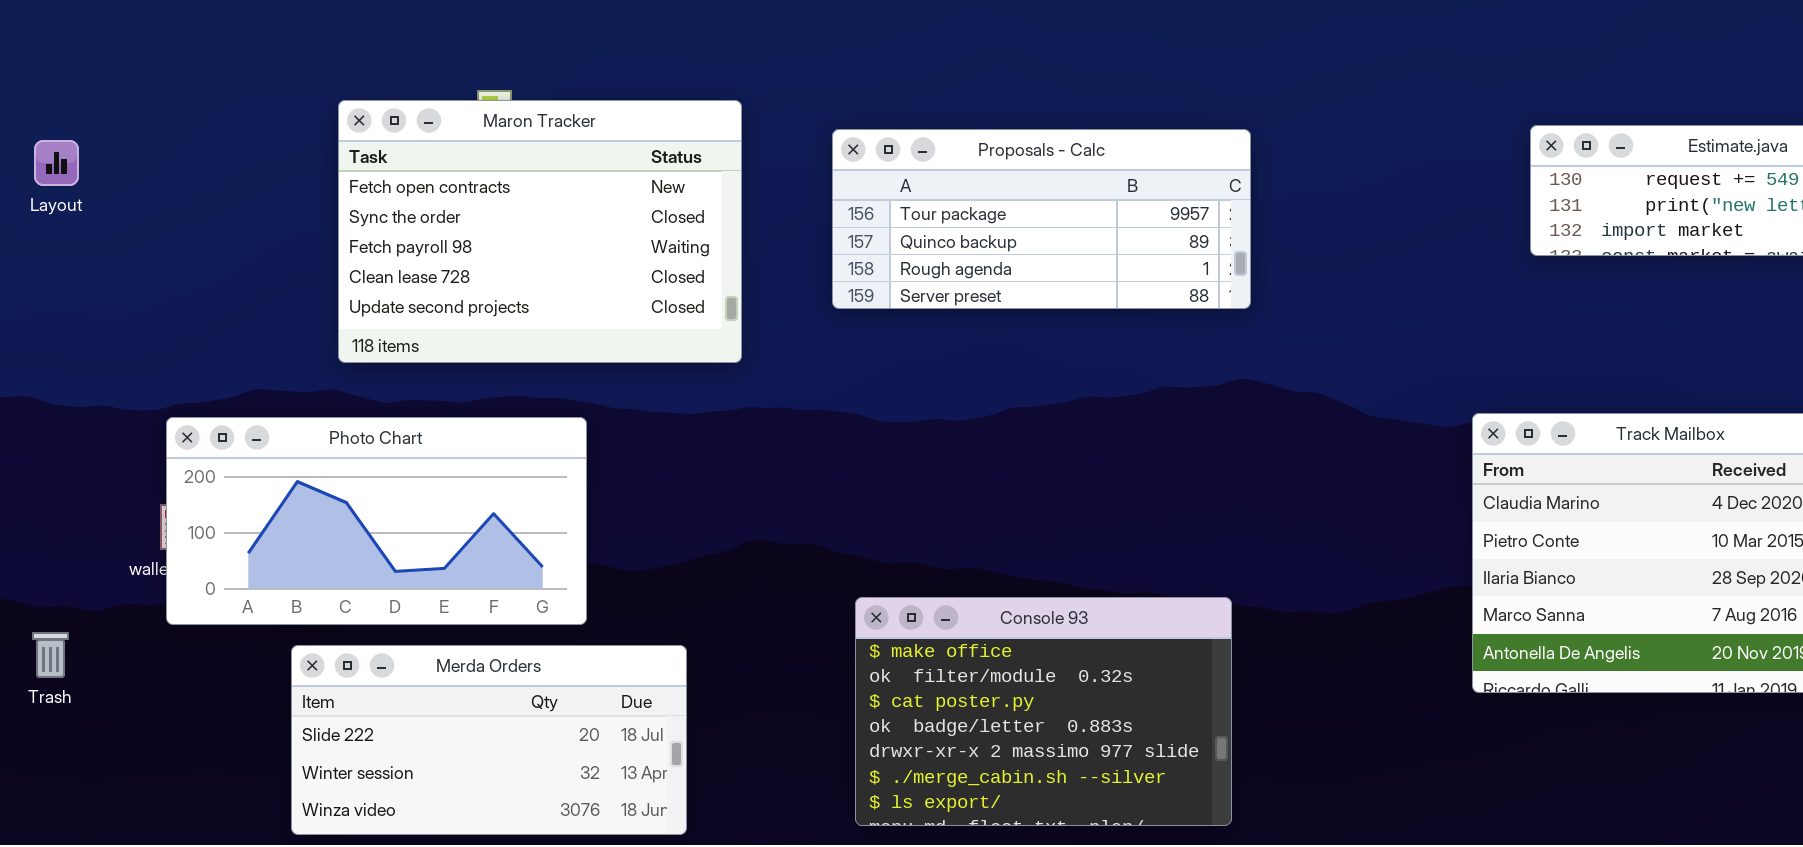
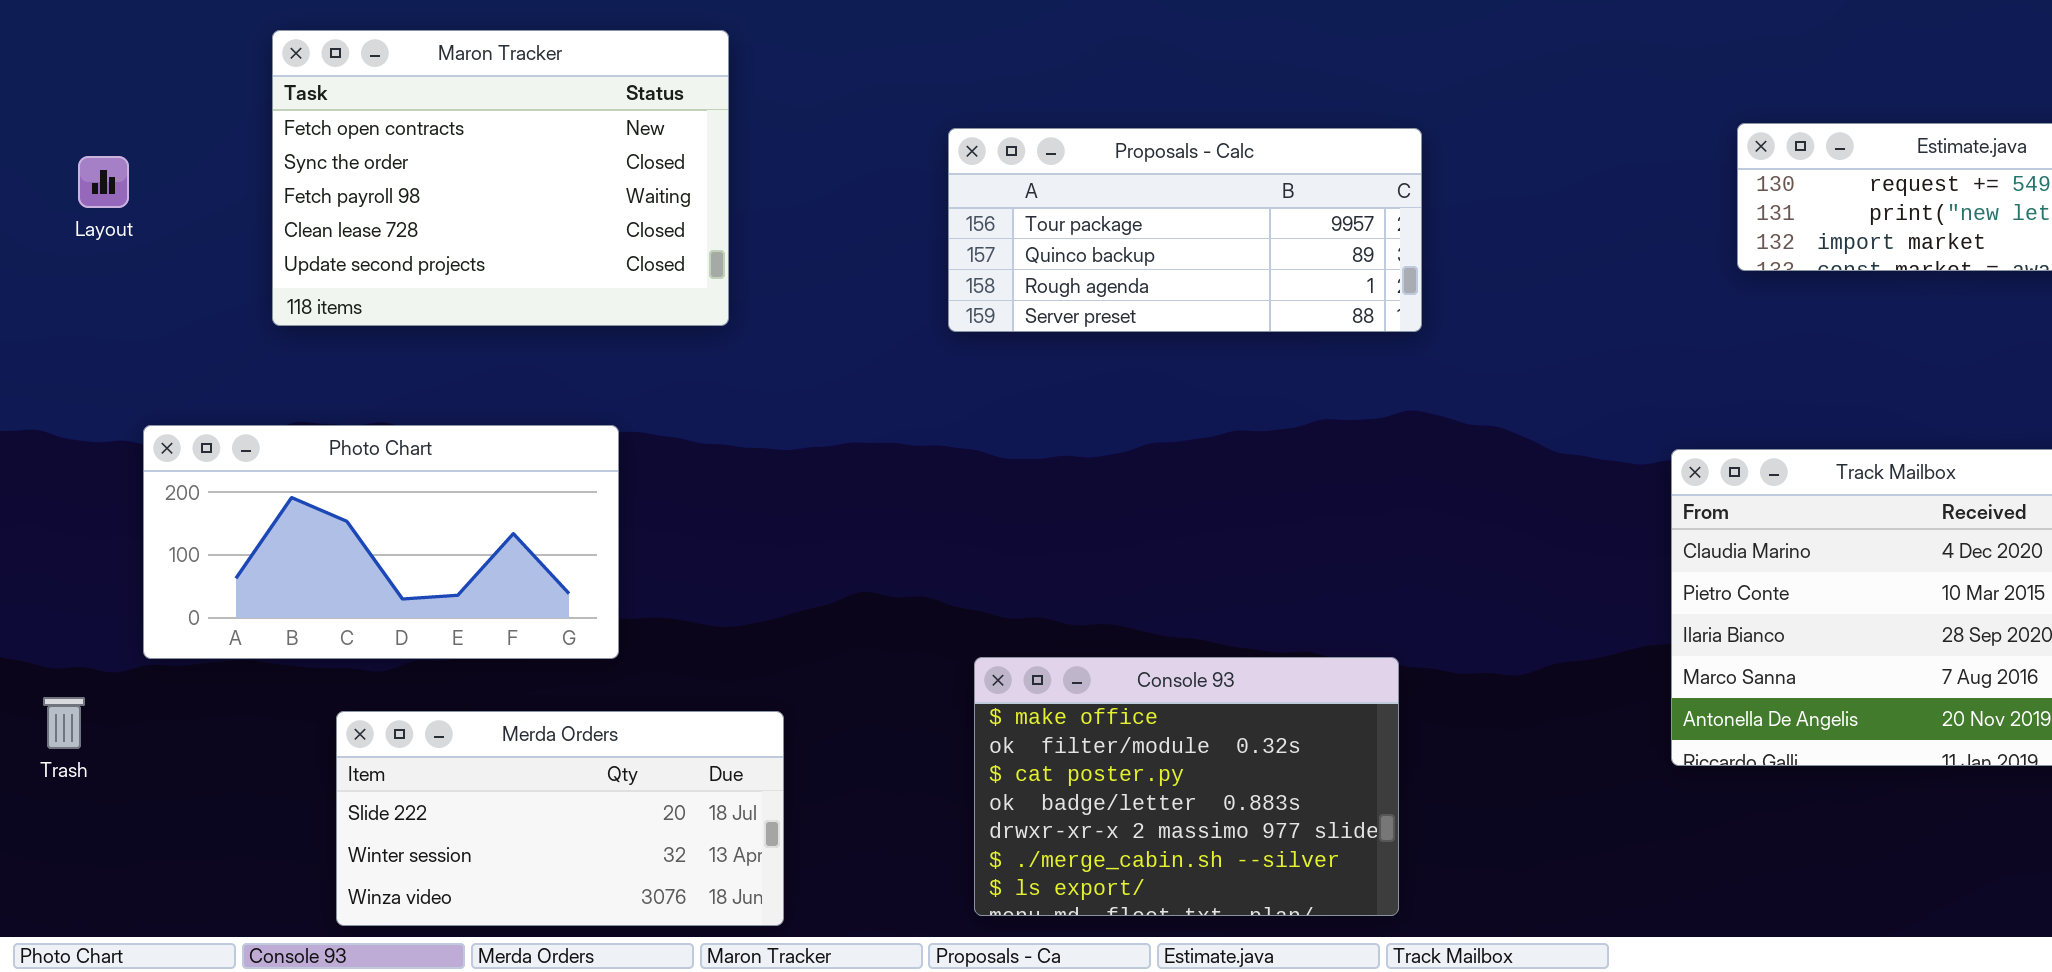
Maron Tracker: [338,100,742,363] -> [272,30,729,326], moved
Layout: [34,140,79,186] -> [78,156,129,208], moved
Photo Chart: [166,417,587,625] -> [143,425,619,659], moved

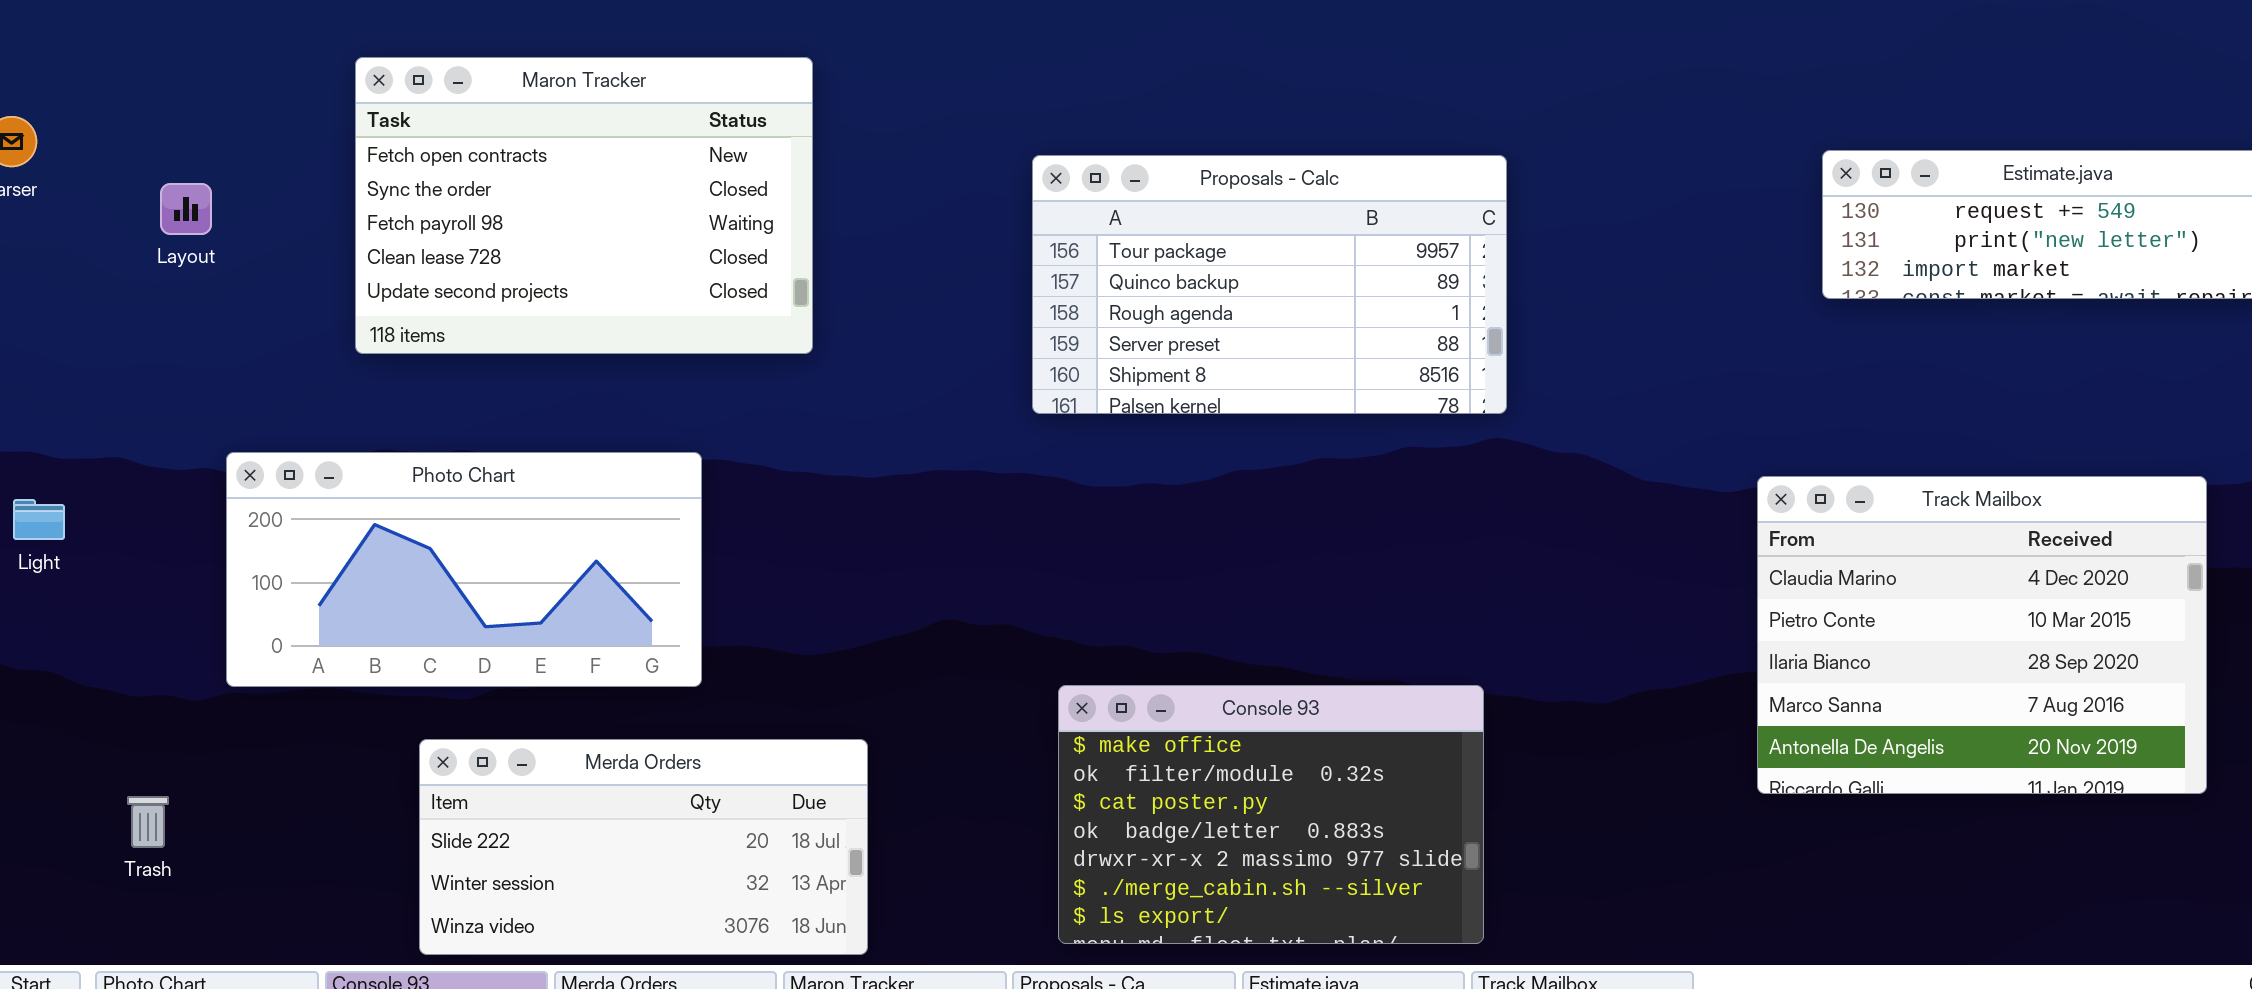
Proposals - Calc: [948,128,1422,332] -> [1032,155,1507,414], resized
Trash: [43,697,85,749] -> [127,796,169,848], moved

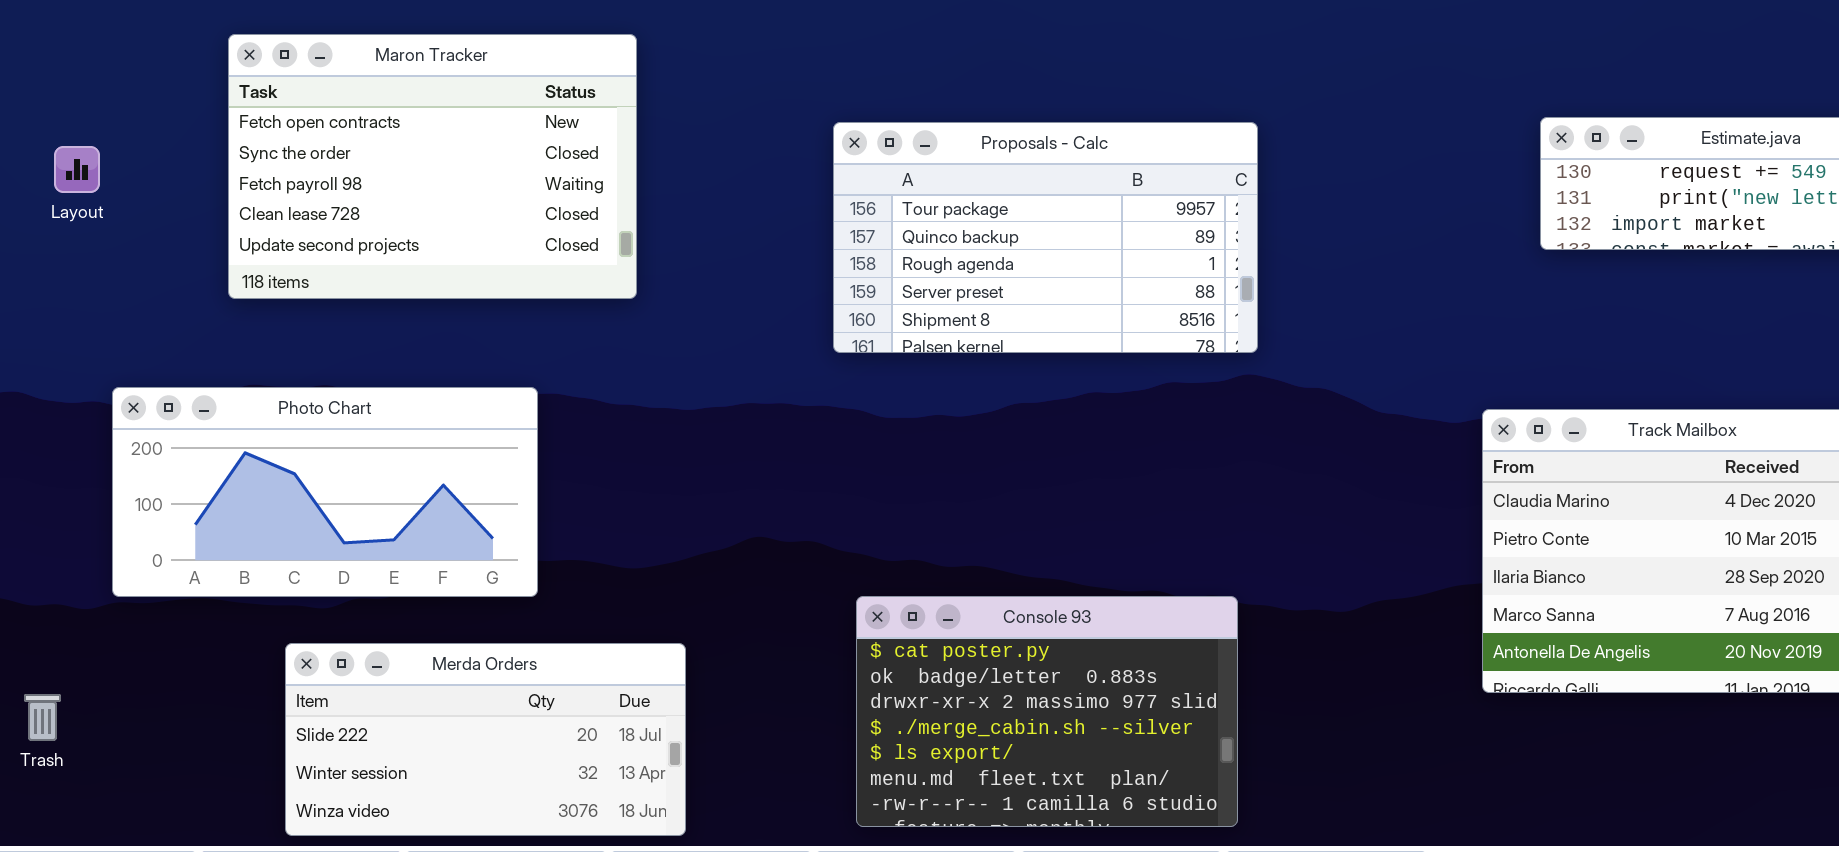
Console 93: [1058,685,1484,944] -> [856,596,1238,827], scrolled down 2 rows

